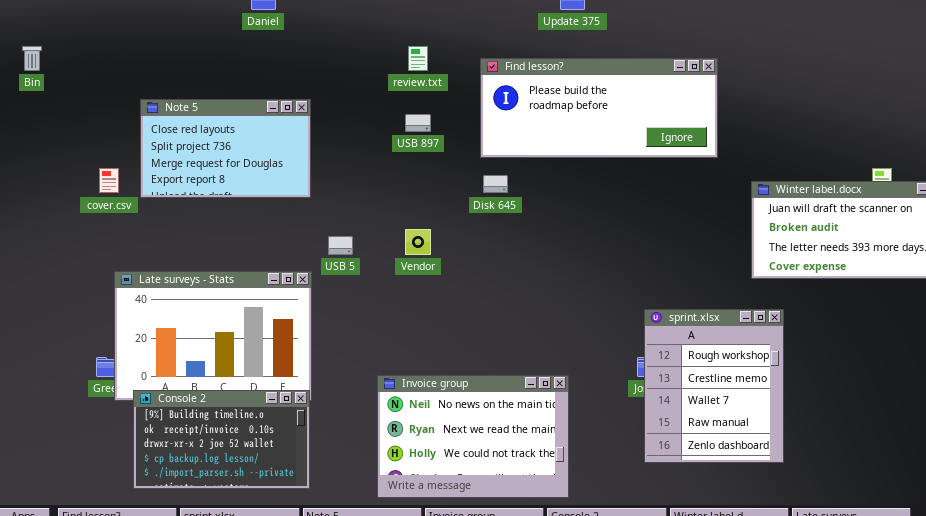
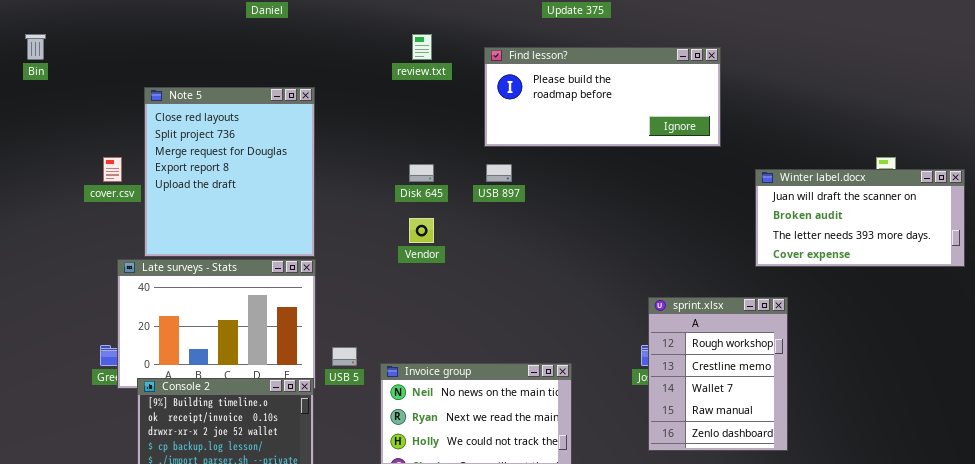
Note 5: [140,99,311,198] -> [144,87,315,257], resized
USB 897: [405,114,431,132] -> [486,164,512,182], moved
Disk 645: [483,175,508,193] -> [409,164,434,182], moved
USB 5: [328,236,353,255] -> [332,347,357,366], moved

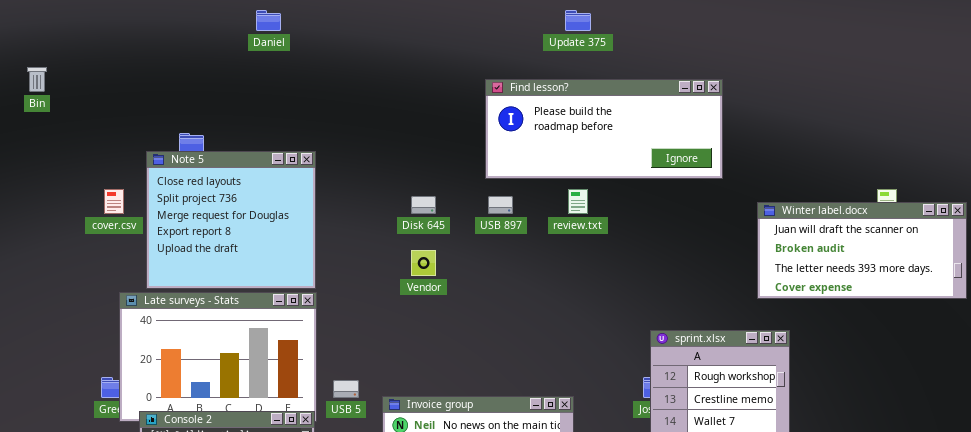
review.txt: [412,34,432,60] -> [568,189,588,214], moved
Note 5: [144,87,315,257] -> [146,151,316,289], resized

